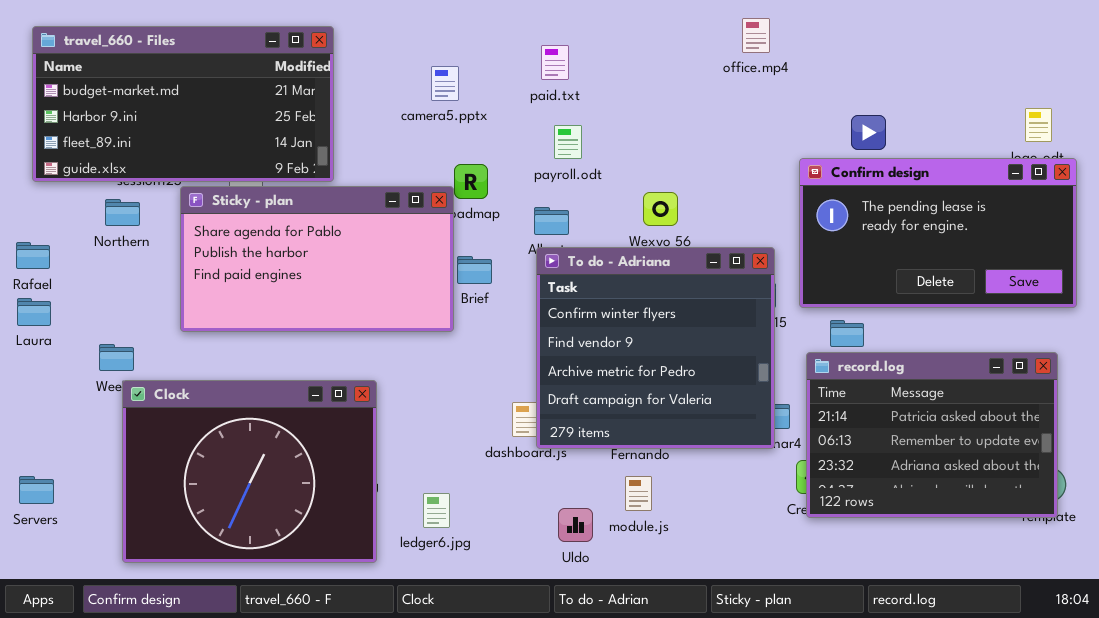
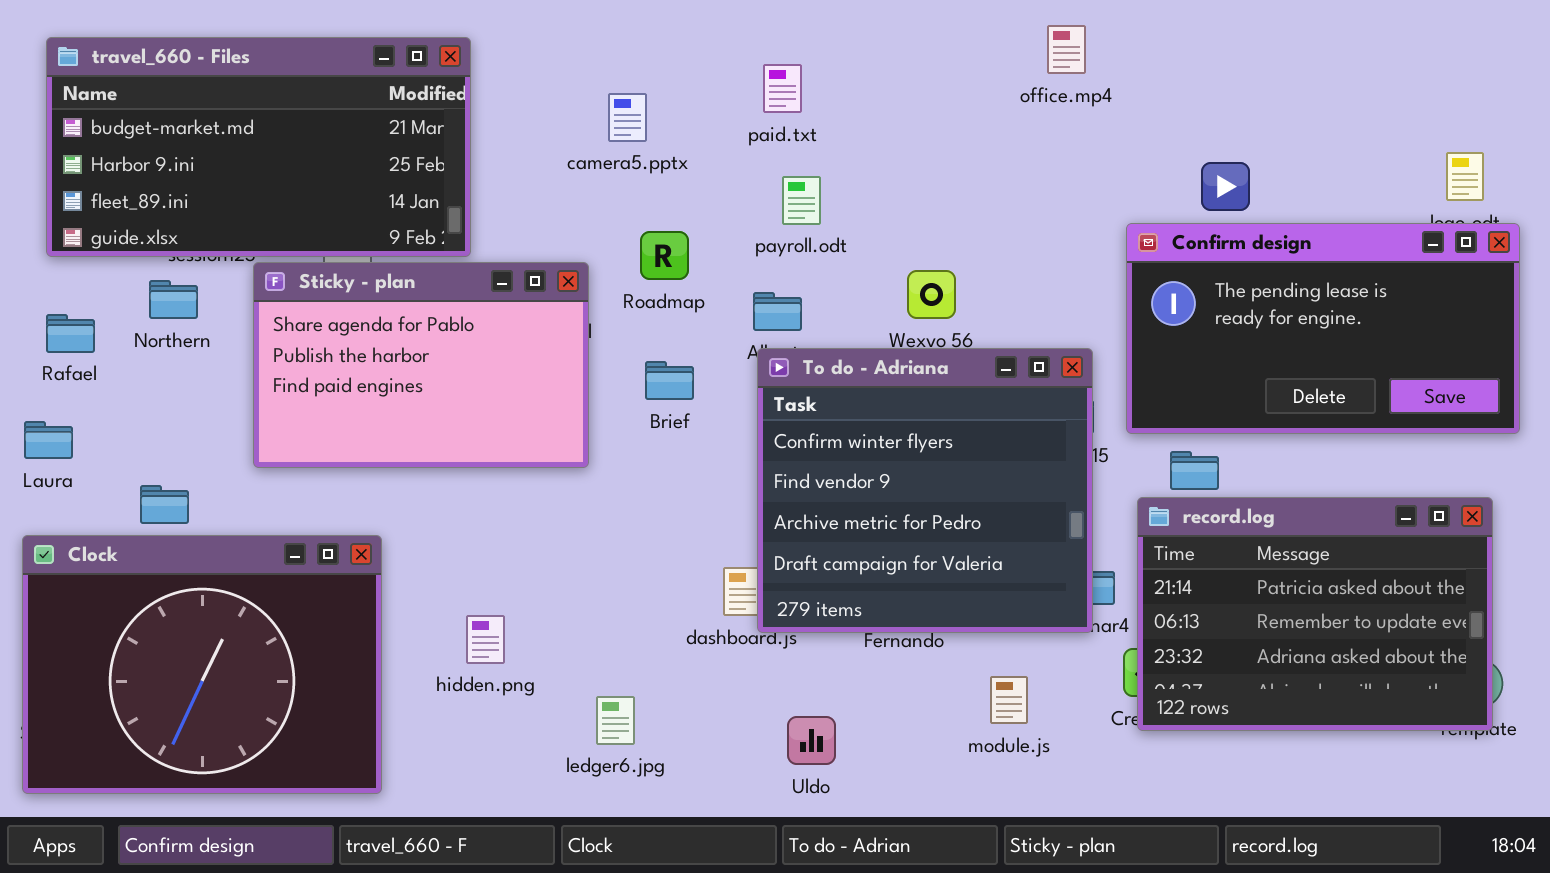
Sticky - plan: [180,186,454,332] -> [253,262,589,468], resized
Rafael: [16,242,50,269] -> [46,314,95,353], moved
Clock: [122,380,377,563] -> [22,535,382,794], moved
module.js: [625,476,652,511] -> [990,676,1028,724], moved

